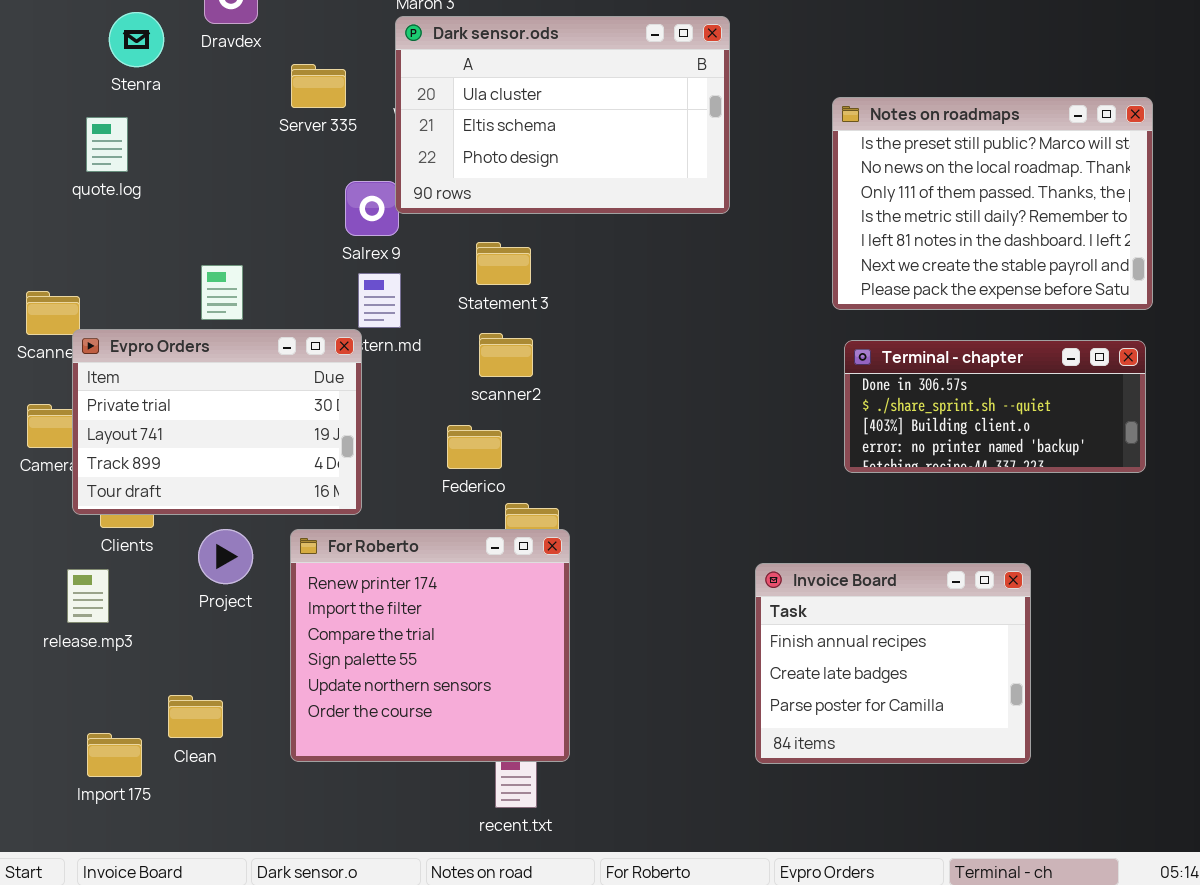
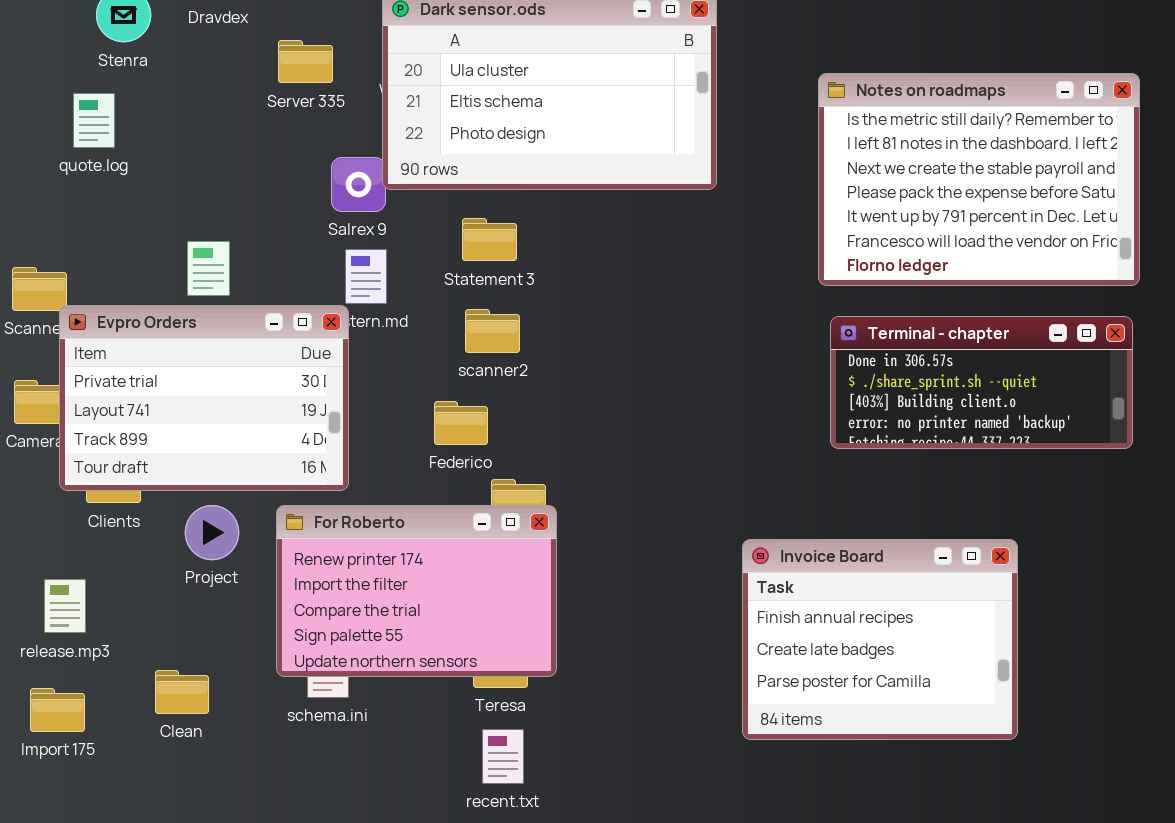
Notes on roadmaps: [832,97,1153,310] -> [818,73,1140,286], scrolled down 3 rows
For Roberto: [290,529,570,762] -> [276,505,557,677], resized
release.mp3: [67,569,109,623] -> [44,579,86,633], moved
Import 175: [87,733,142,777] -> [30,688,85,732], moved

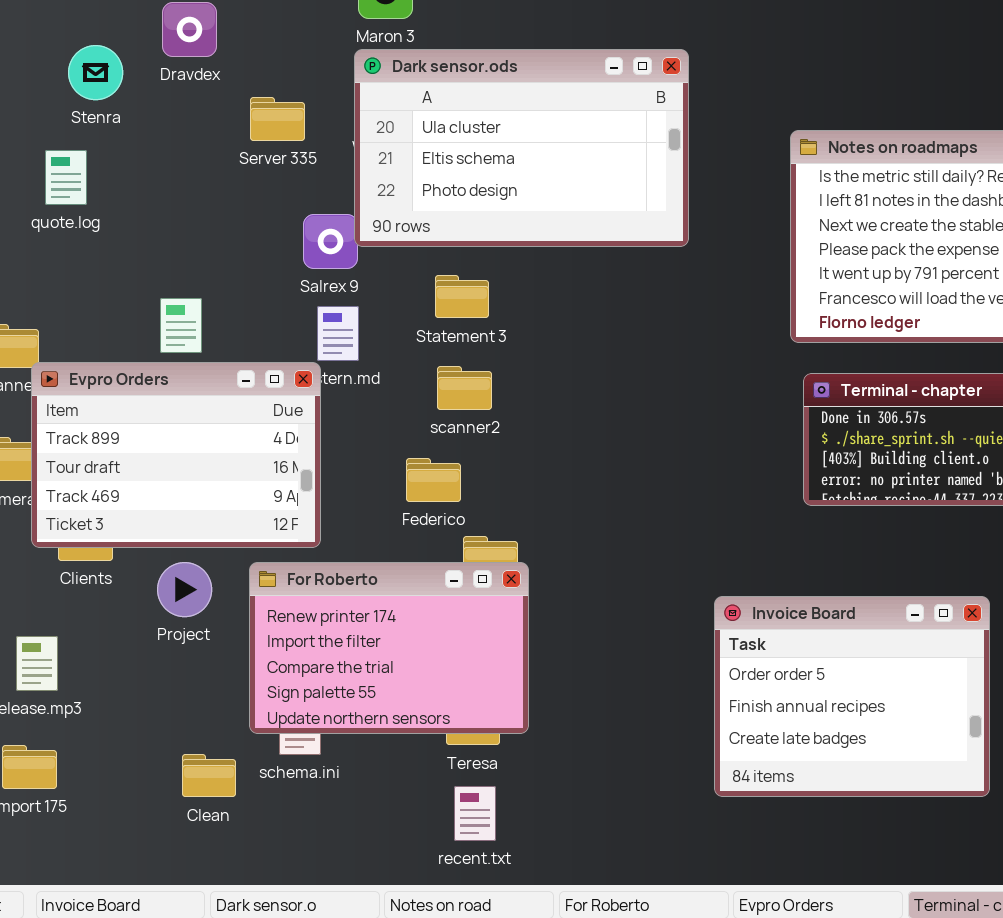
Evpro Orders: [59,305,349,491] -> [31,362,321,548], scrolled down 2 rows
Invoice Board: [742,539,1018,740] -> [714,596,990,797], scrolled up 1 row
Clean: [155,670,209,714] -> [182,754,236,797], moved

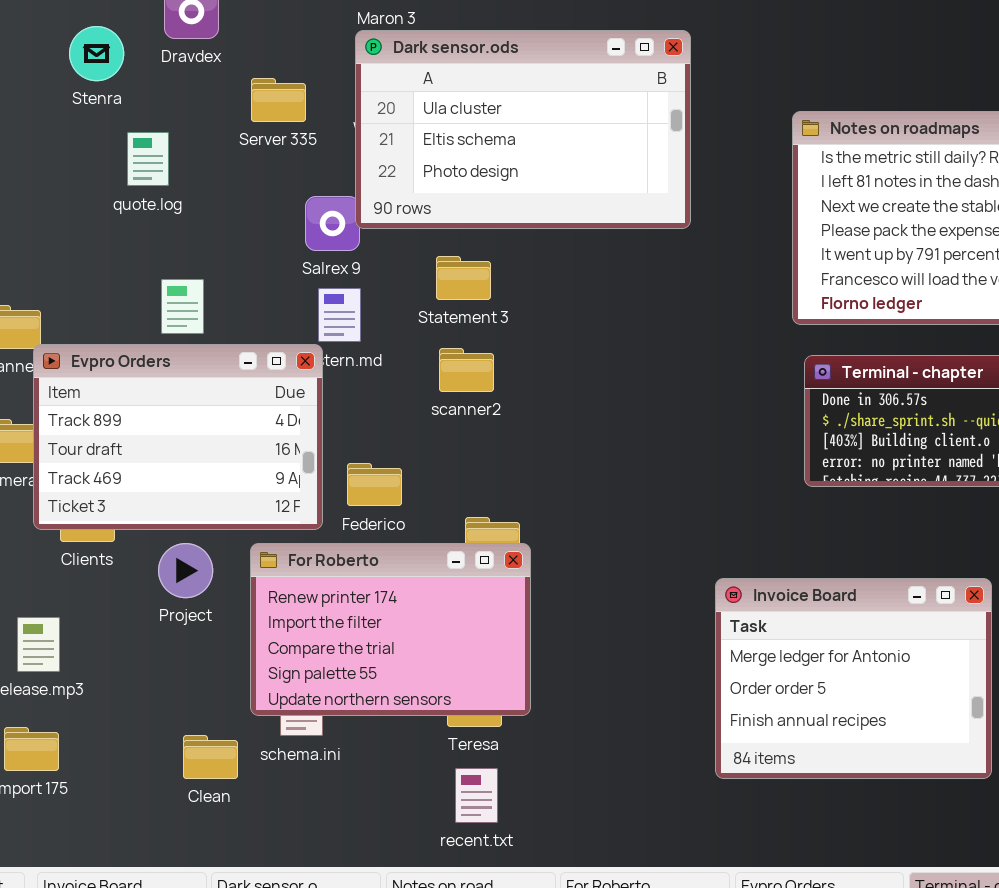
quote.log: [45,150,87,205] -> [127,132,169,186], moved
Federico: [406,458,461,502] -> [347,463,402,506], moved
Invoice Board: [714,596,990,797] -> [715,578,992,779], scrolled up 1 row

